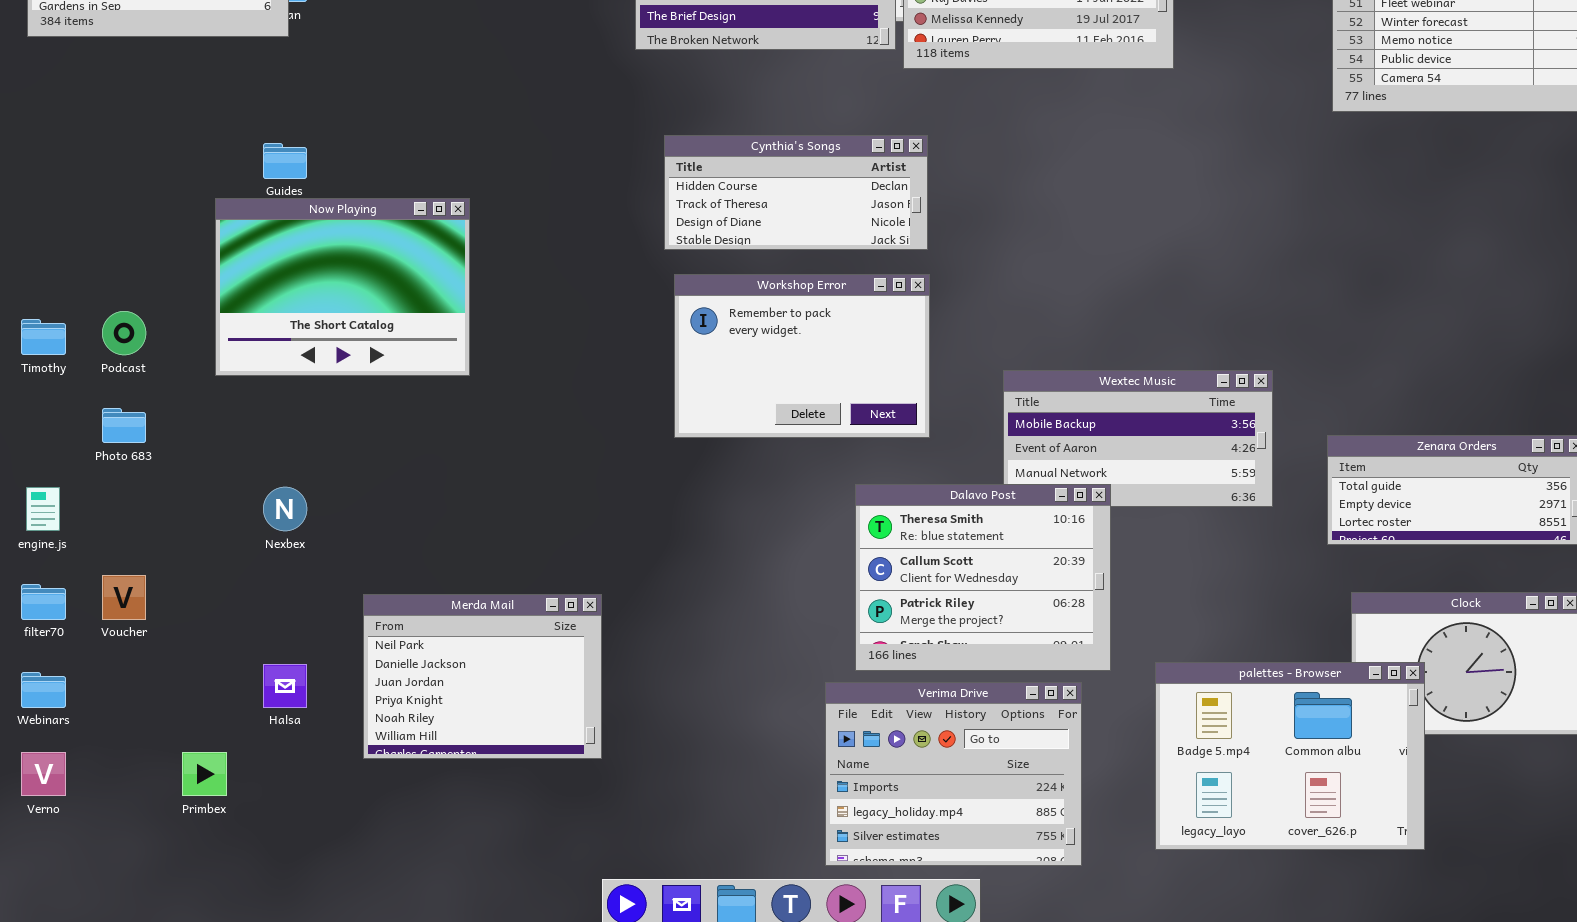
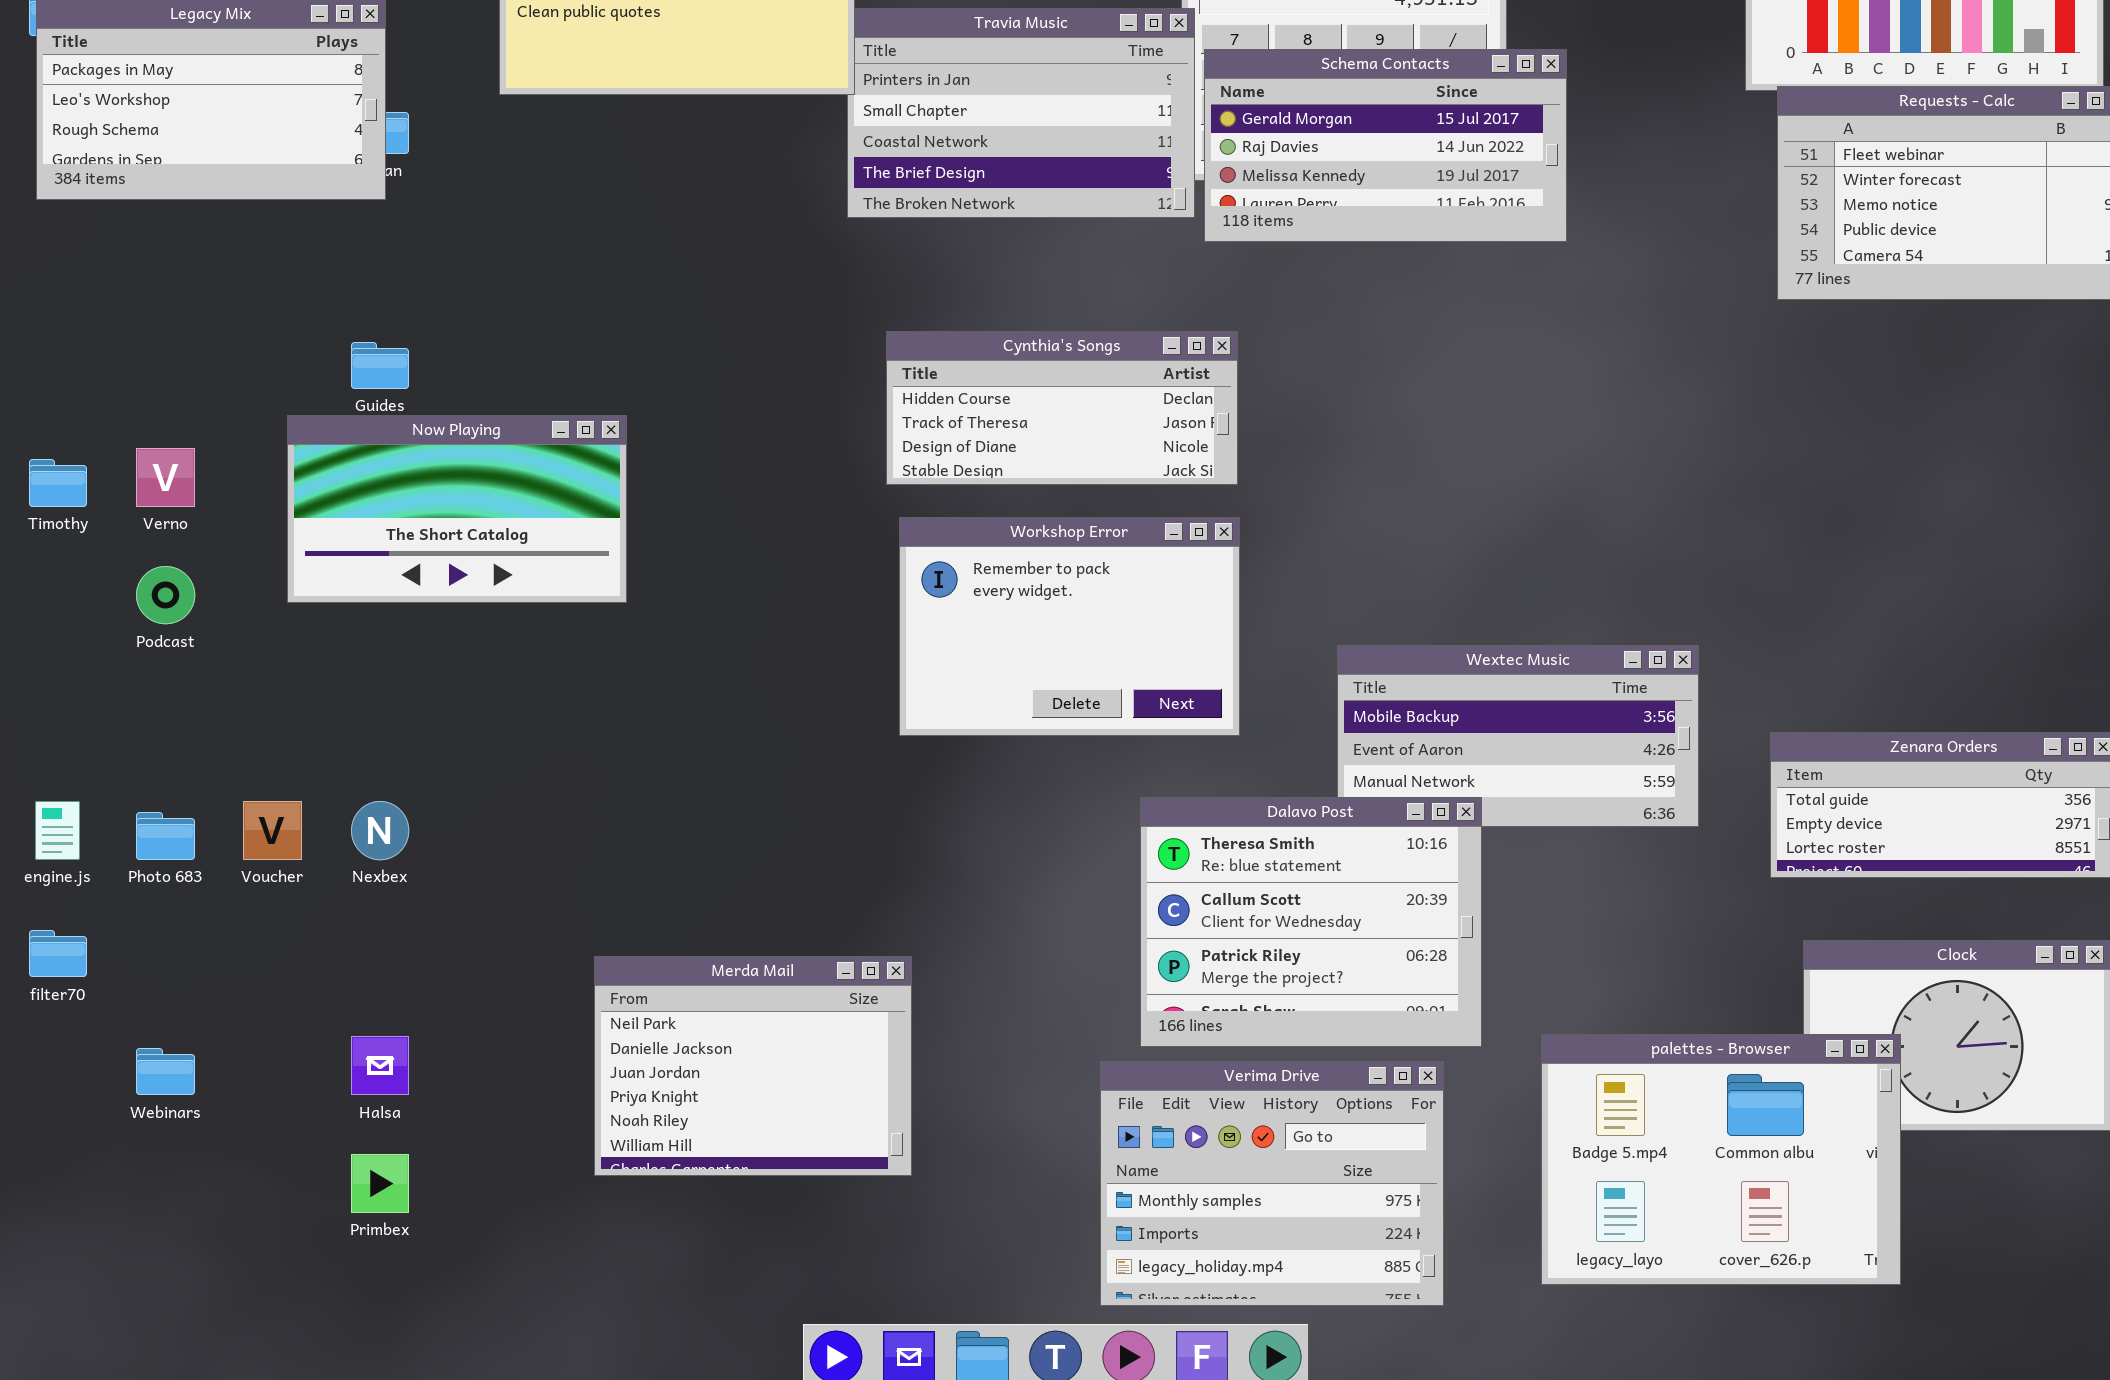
Now Playing: [215,198,470,376] -> [287,415,627,603], resized
Timothy: [21,319,66,355] -> [29,459,87,507], moved
Photo 683: [102,408,146,443] -> [136,812,195,860], moved
Voucher: [102,575,146,620] -> [243,801,302,860], moved
Merda Mail: [363,594,602,759] -> [594,956,912,1176], moved
Webinars: [21,672,66,708] -> [136,1048,195,1095], moved
Verima Drive: [825,682,1082,866] -> [1100,1061,1444,1306], scrolled up 1 row
Verno: [21,752,66,796] -> [136,448,195,507], moved
Primbex: [182,752,227,796] -> [351,1154,409,1213], moved

